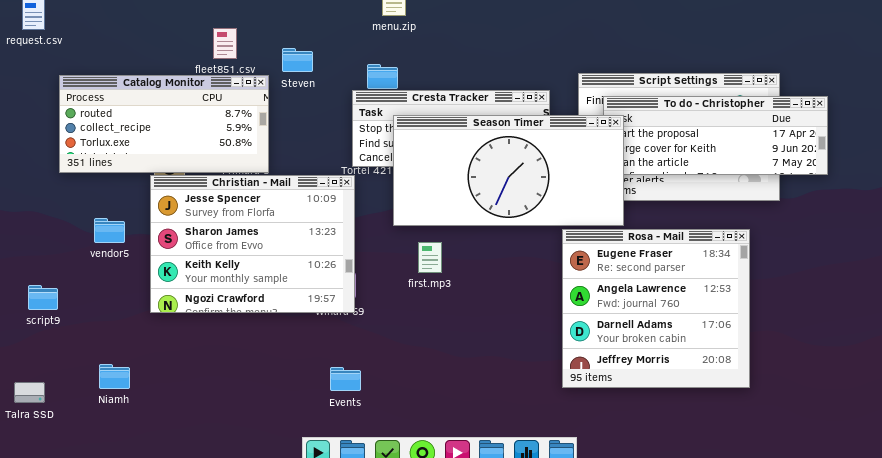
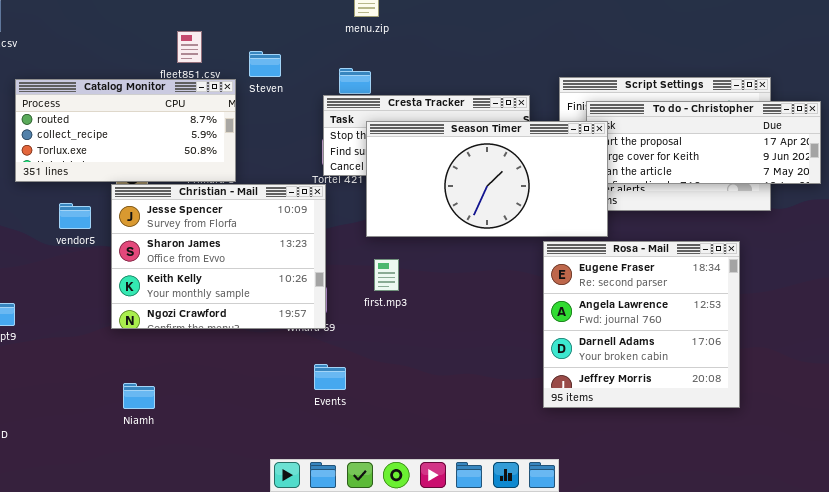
vendor5: [94,218,125,243] -> [59,203,91,229], moved
first.mp3: [418,242,442,273] -> [374,259,399,291], moved
Niamh: [99,364,130,389] -> [123,383,155,409], moved
Events: [330,367,361,391] -> [314,364,346,390], moved

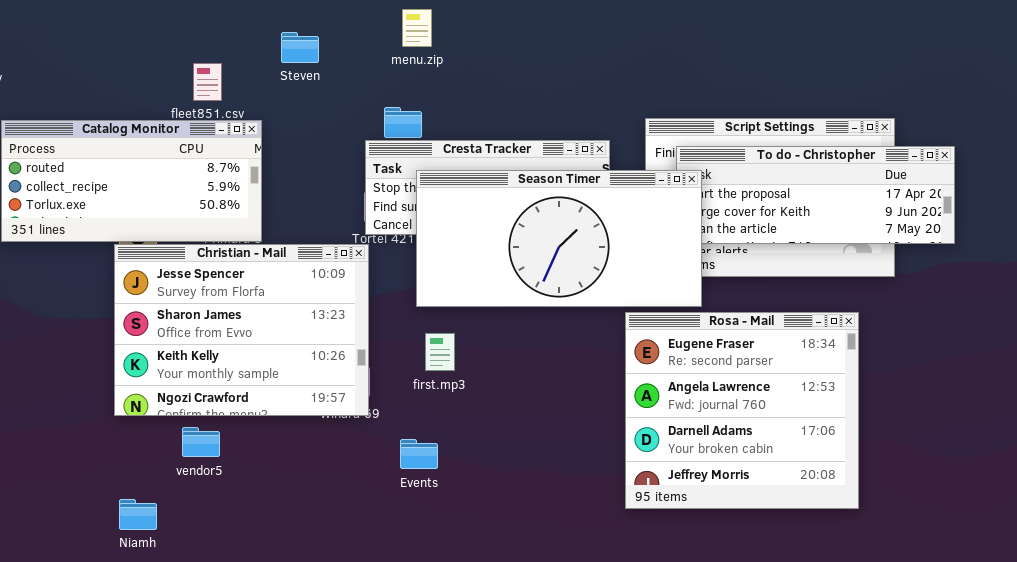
Steven: [249,51,281,77] -> [281,32,319,63], moved
vendor5: [59,203,91,229] -> [182,427,220,457], moved
Events: [314,364,346,390] -> [400,439,438,469], moved
Niamh: [123,383,155,409] -> [119,499,157,530], moved

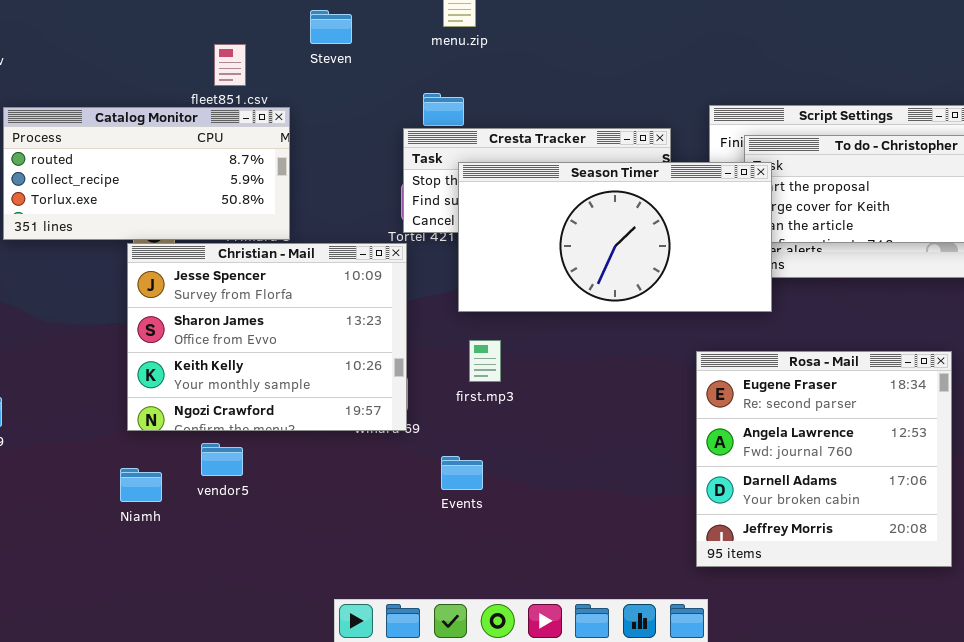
Rosa - Mail: [625,312,859,509] -> [696,351,952,567], moved
Niamh: [119,499,157,530] -> [120,468,162,502], moved

